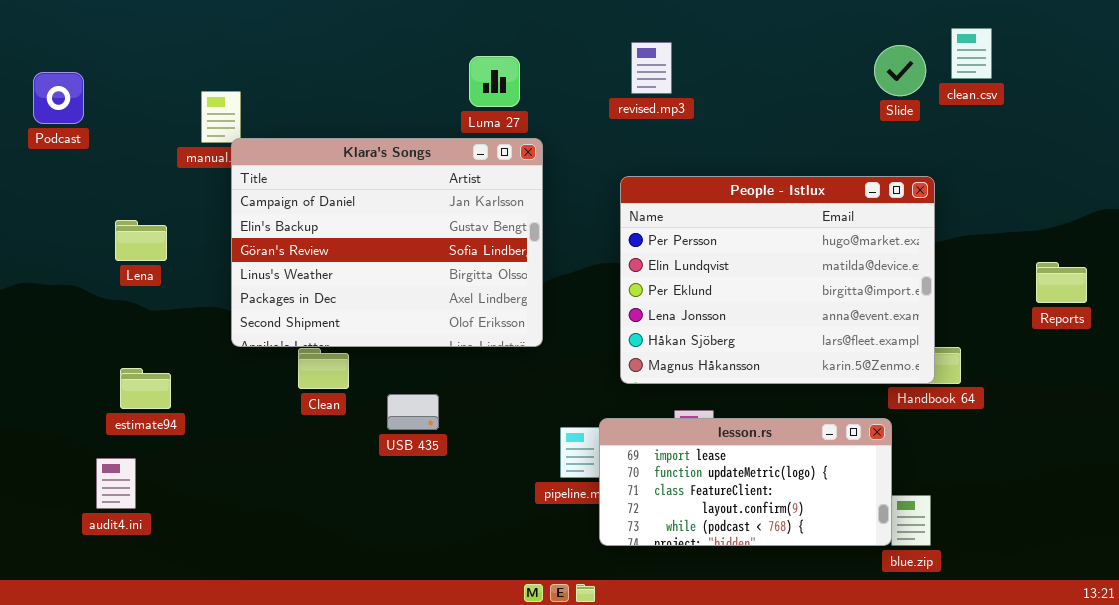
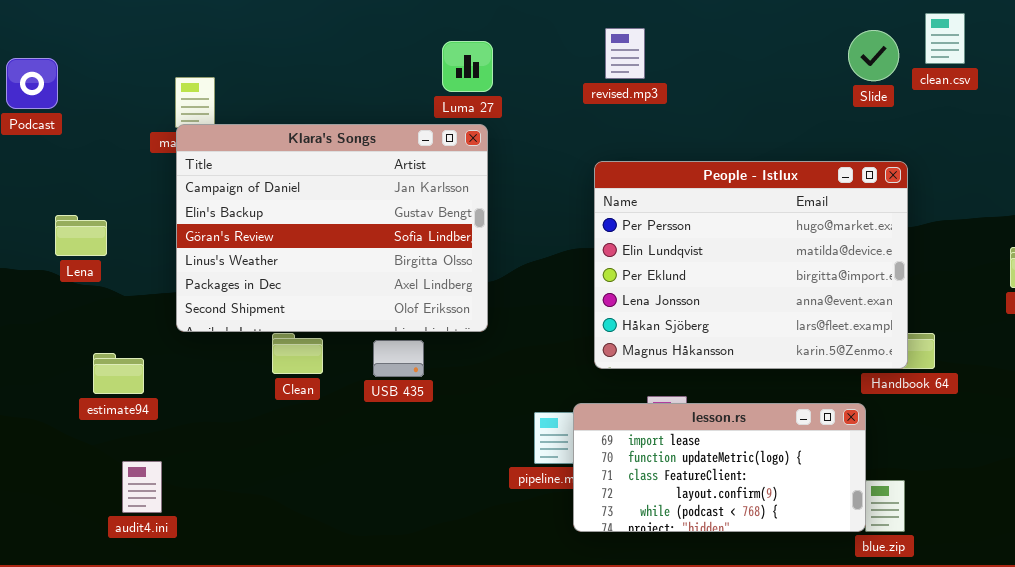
Klara's Songs: [231,138,543,347] -> [176,124,488,332], moved
Lena: [115,220,167,261] -> [55,215,107,256], moved
USB 435: [387,394,439,430] -> [373,340,424,377], moved
audit4.ini: [96,458,136,509] -> [122,461,162,513], moved

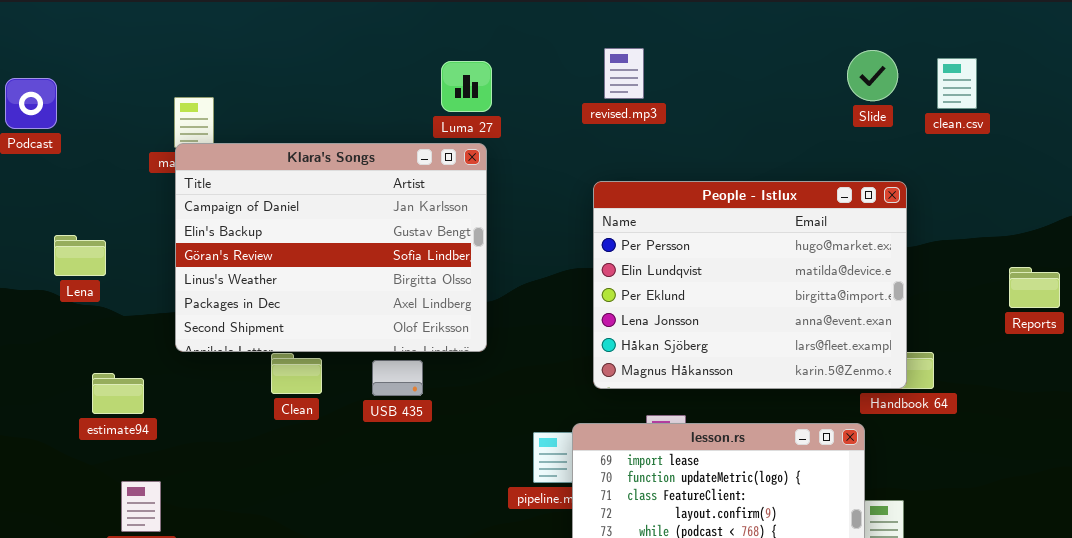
clean.csv: [925,13,965,64] -> [937,58,977,109], moved

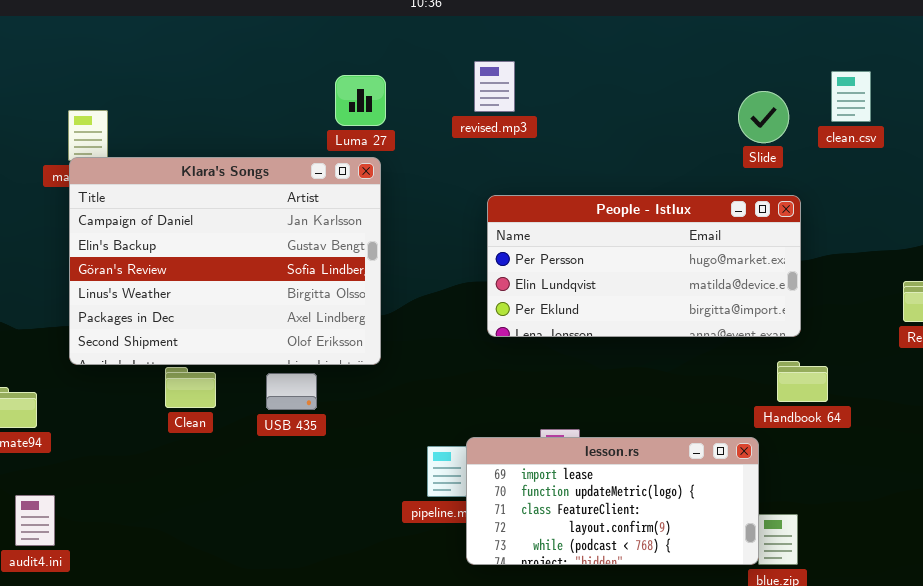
revised.mp3: [604,48,644,99] -> [474,61,515,112], moved
Slide: [847,50,898,101] -> [738,91,789,143], moved
People - Istlux: [593,181,907,389] -> [487,195,801,337], resized

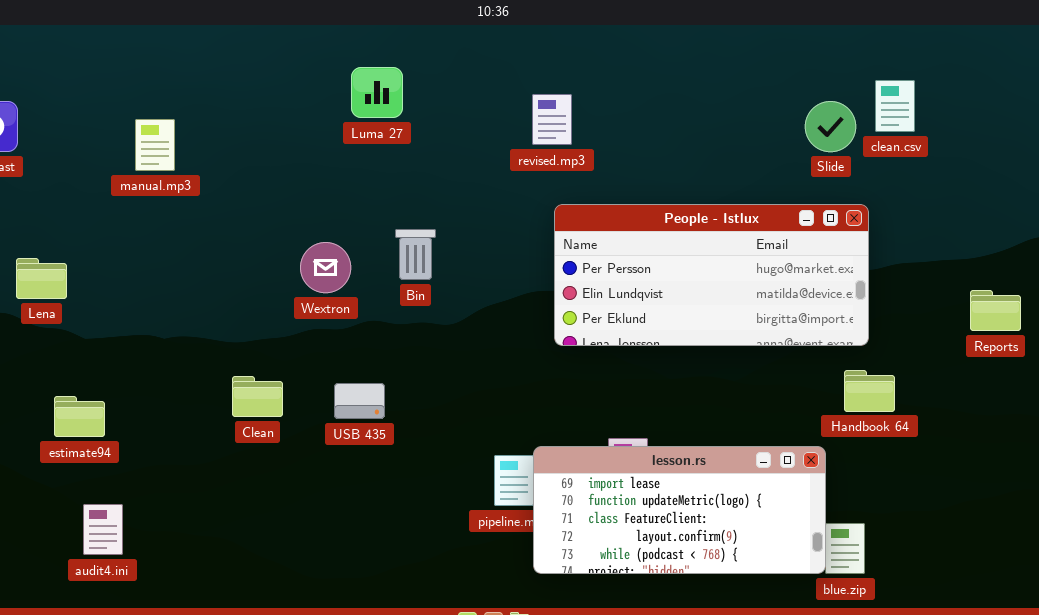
revised.mp3: [474,61,515,112] -> [532,94,572,145], moved
clean.csv: [831,71,871,122] -> [875,80,915,132], moved
Luma 27: [335,75,386,126] -> [351,67,403,118], moved
Klara's Songs: [69,157,381,365] -> none, closed

